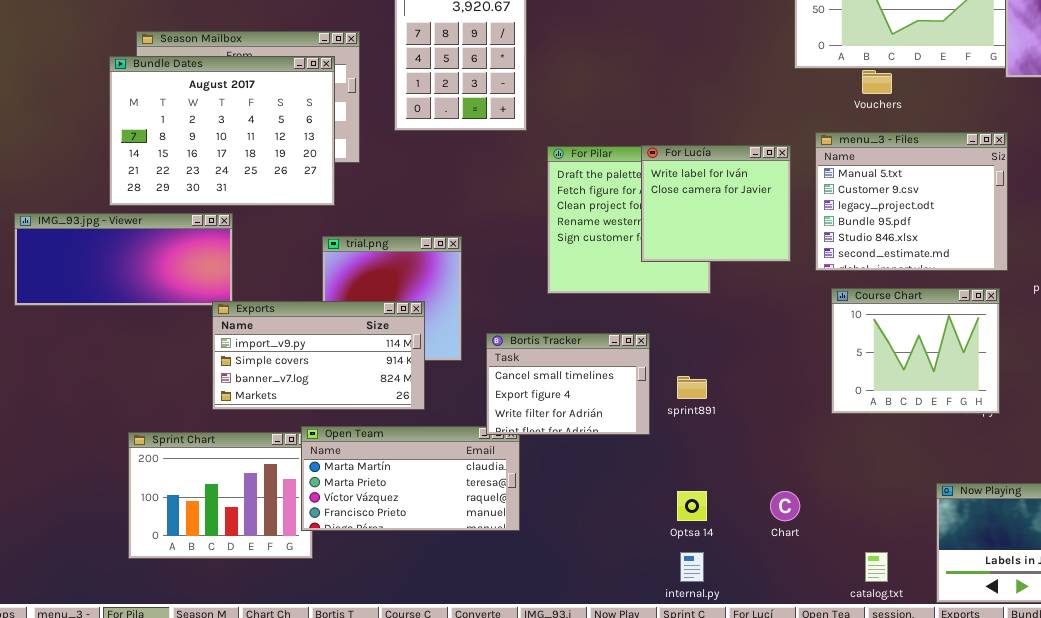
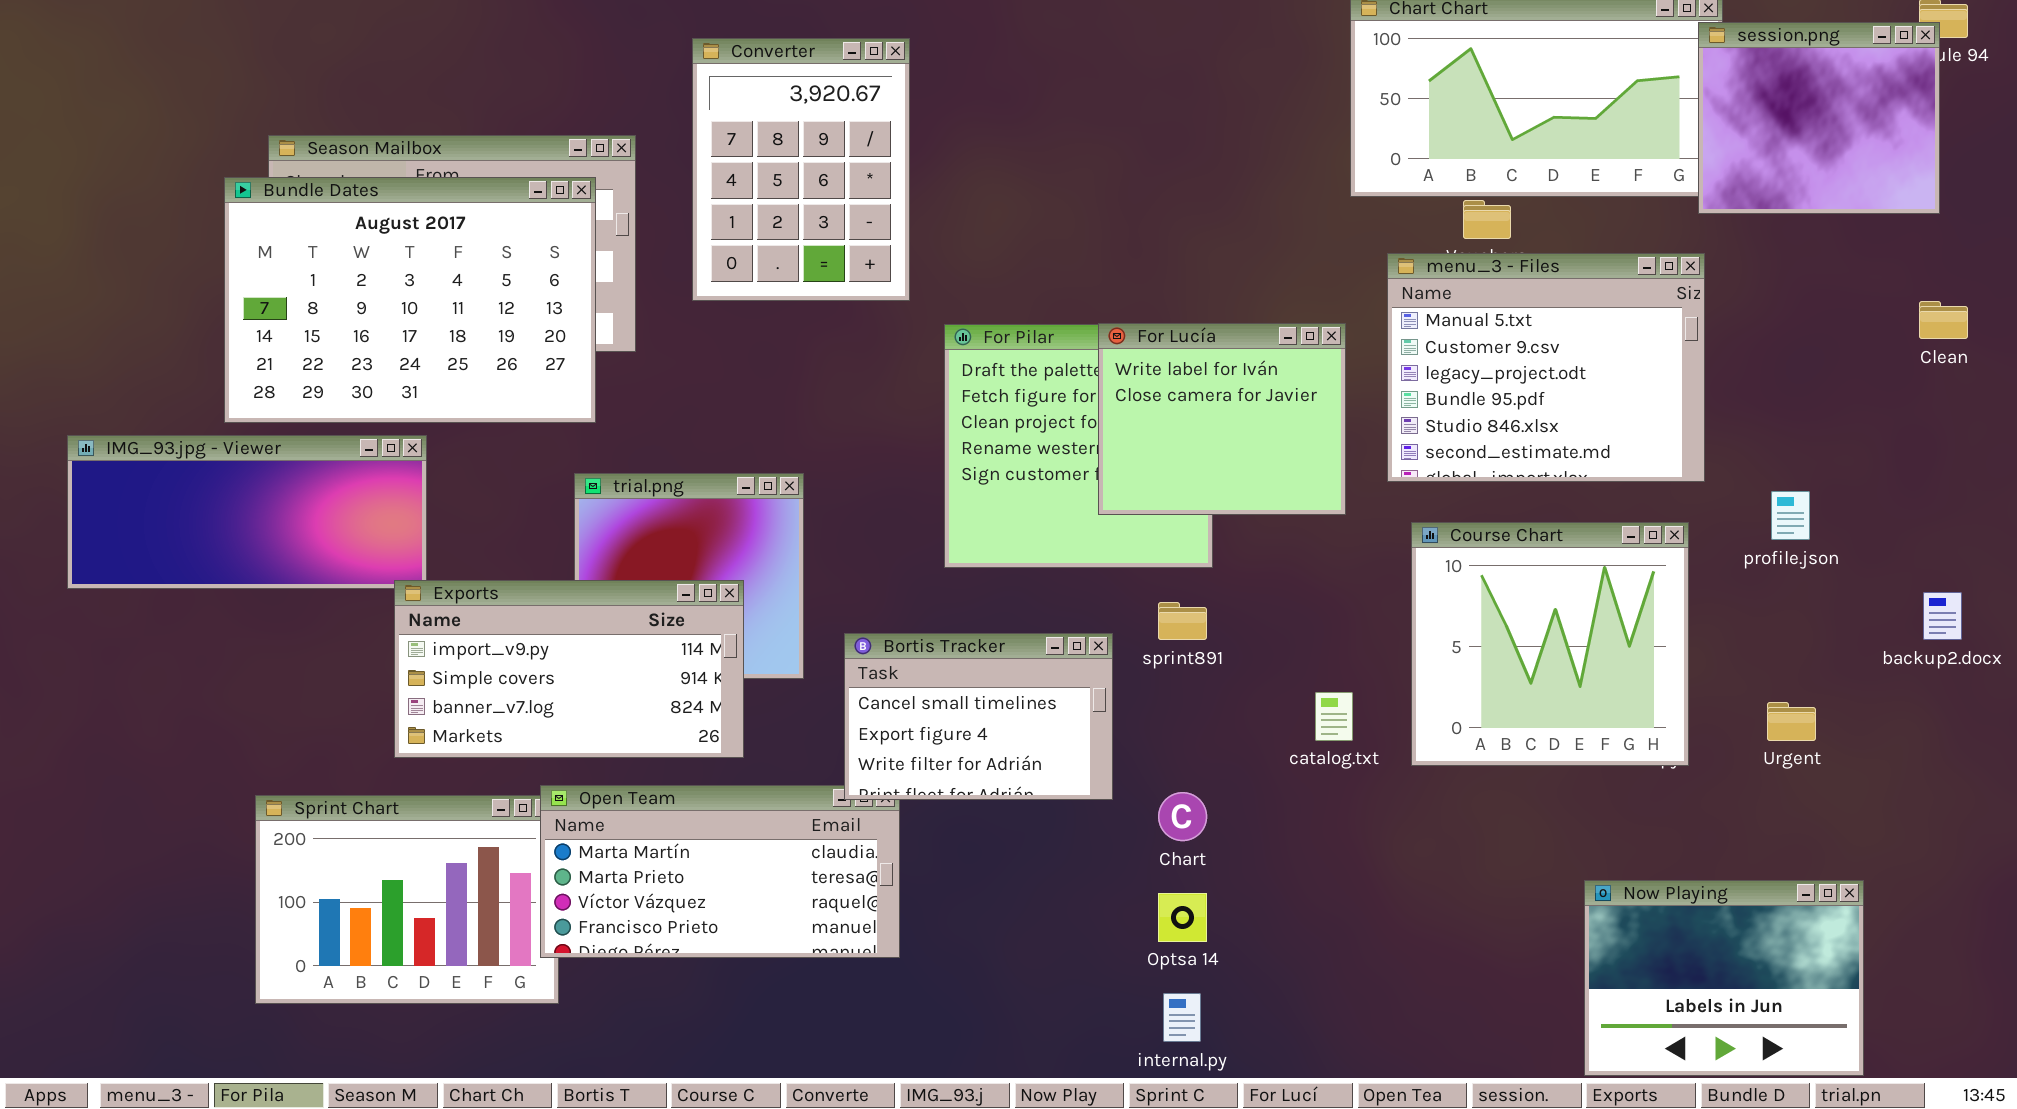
menu_3 - Files: [815,132,1008,271] -> [1387,253,1705,482], moved
Course Chart: [831,288,1000,414] -> [1411,522,1689,766], resized
sprint891: [677,376,707,399] -> [1158,602,1207,640], moved
Chart: [770,491,800,521] -> [1158,792,1207,841], moved
catalog.txt: [865,552,888,582] -> [1315,692,1353,741], moved

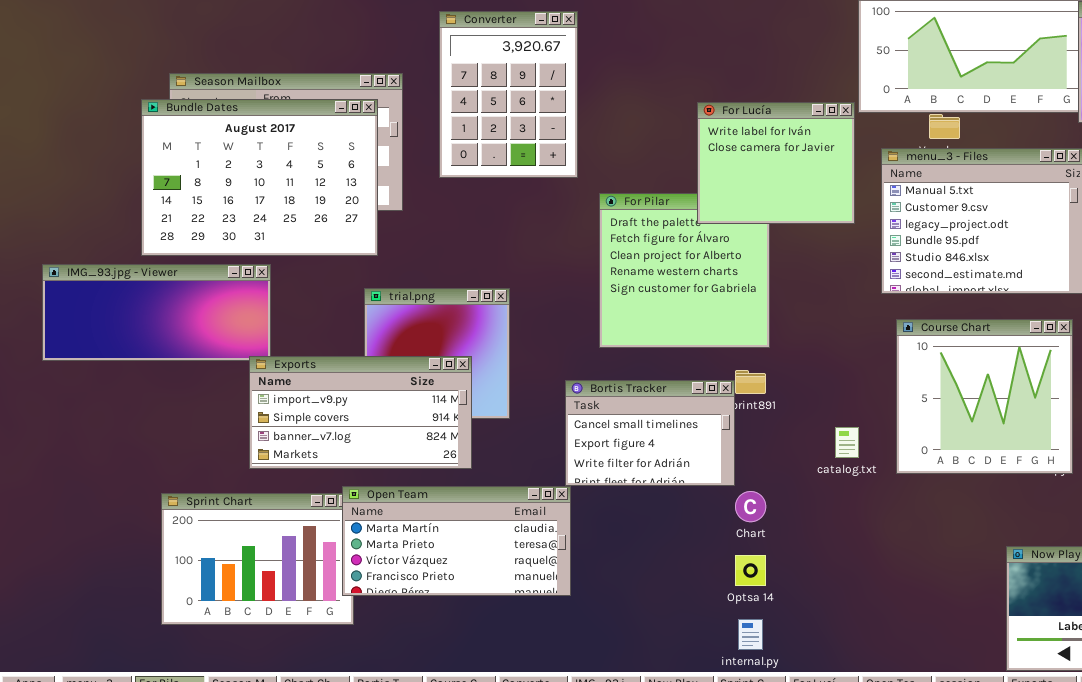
For Lucía: [1098,323,1346,515] -> [697,102,855,224], moved
Bortis Tracker: [844,633,1113,800] -> [565,380,735,486], moved

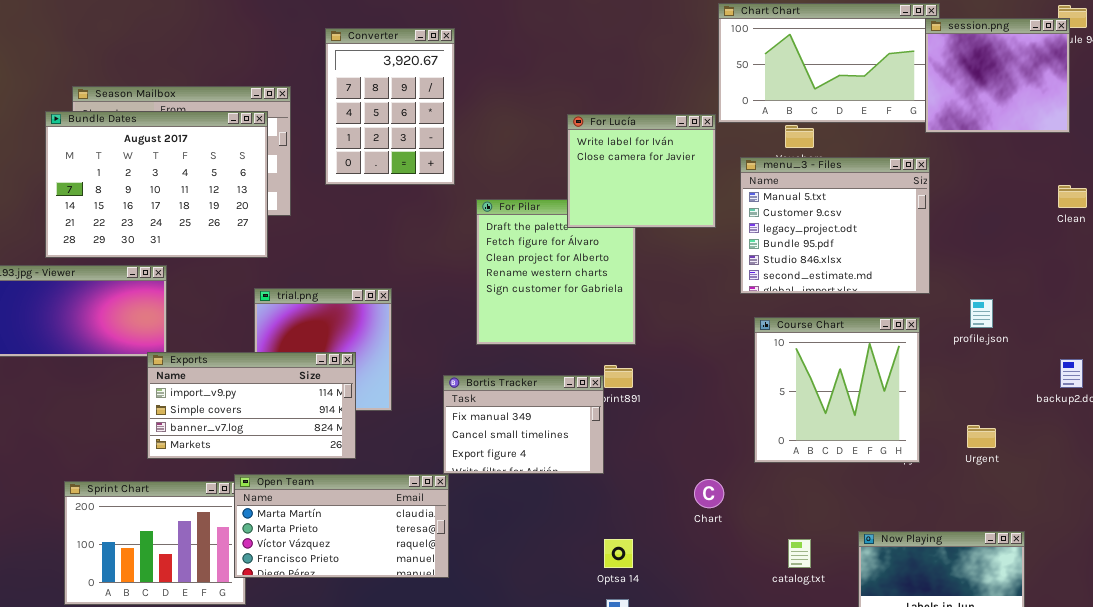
Bortis Tracker: [565,380,735,486] -> [443,375,604,474], scrolled up 1 row
catalog.txt: [835,427,859,458] -> [788,539,811,568], moved
Chart: [735,491,766,522] -> [694,479,724,508], moved

